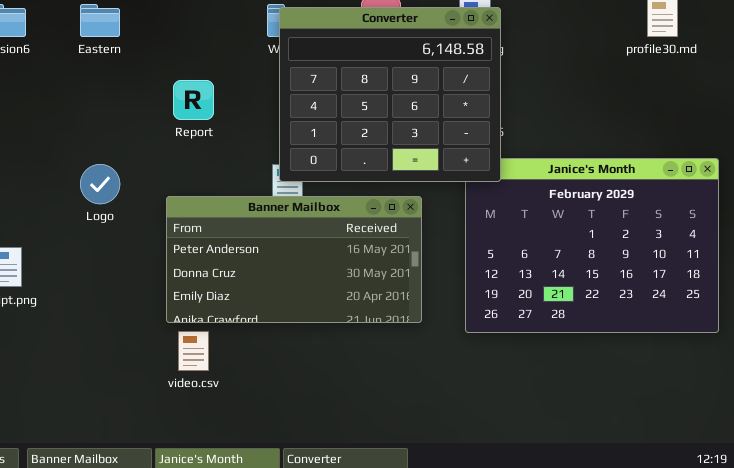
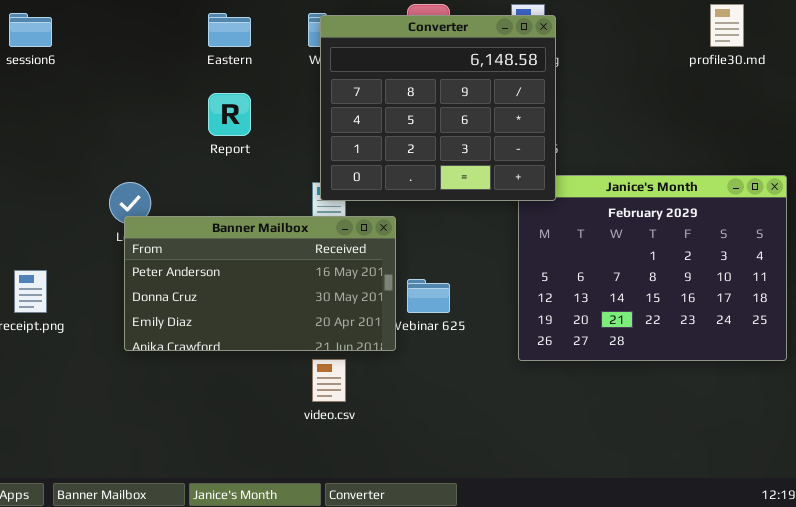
Eastern: [80,4,120,37] -> [208,13,251,47], moved
Banner Mailbox: [166,196,422,323] -> [124,216,396,351], moved
video.csv: [178,331,209,371] -> [312,359,346,402], moved

